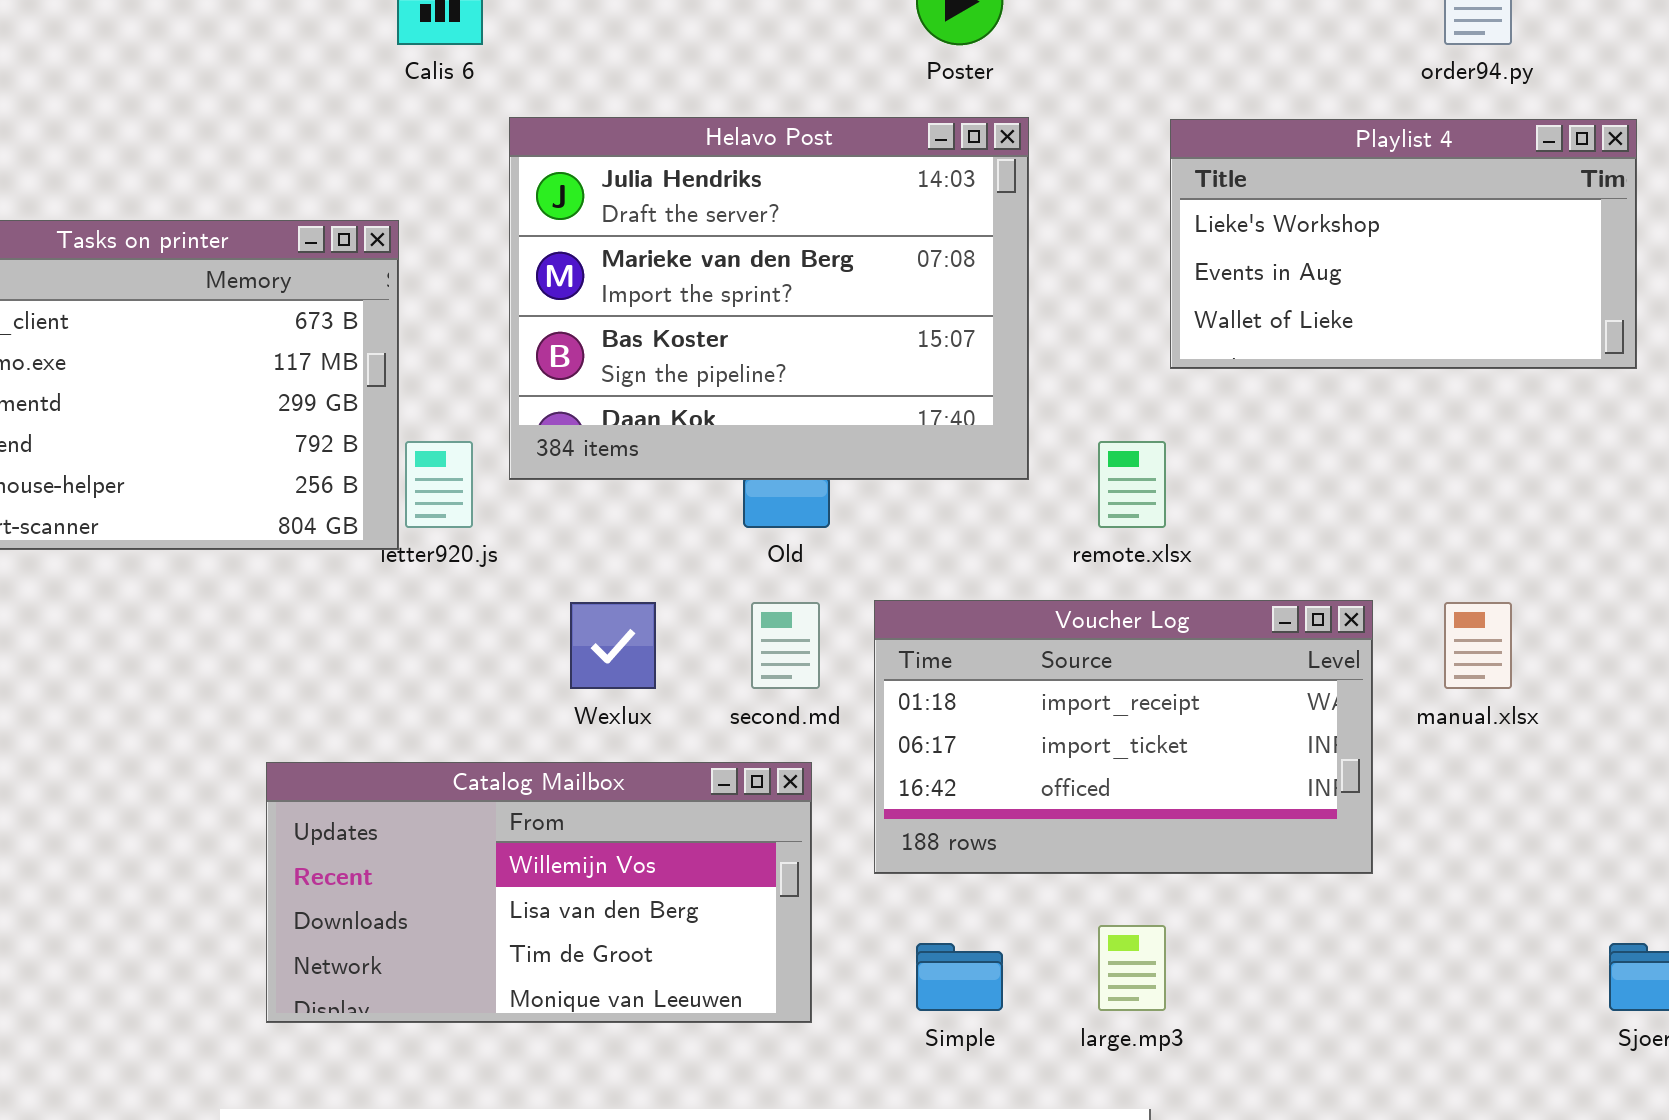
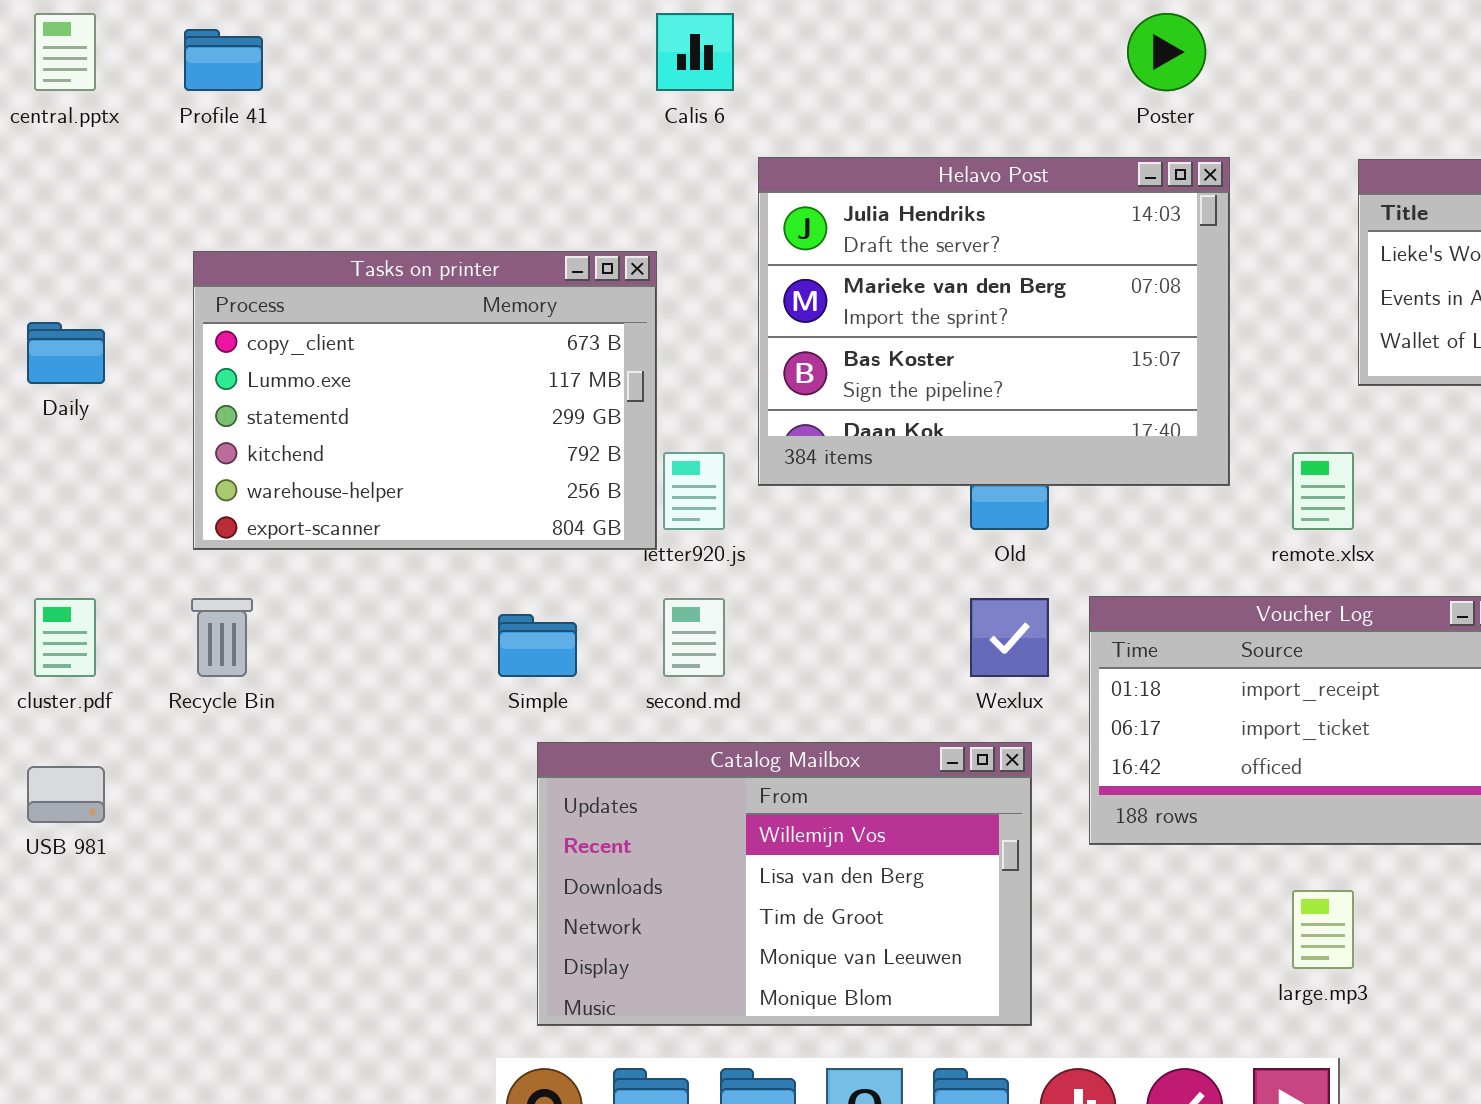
Wexlux: [570,602,656,689] -> [970,598,1049,677], moved
second.md: [751,602,820,689] -> [663,598,725,677], moved
Catalog Mailbox: [266,762,812,1023] -> [537,742,1032,1026], resized
Simple: [916,943,1003,1011] -> [498,614,577,677], moved

